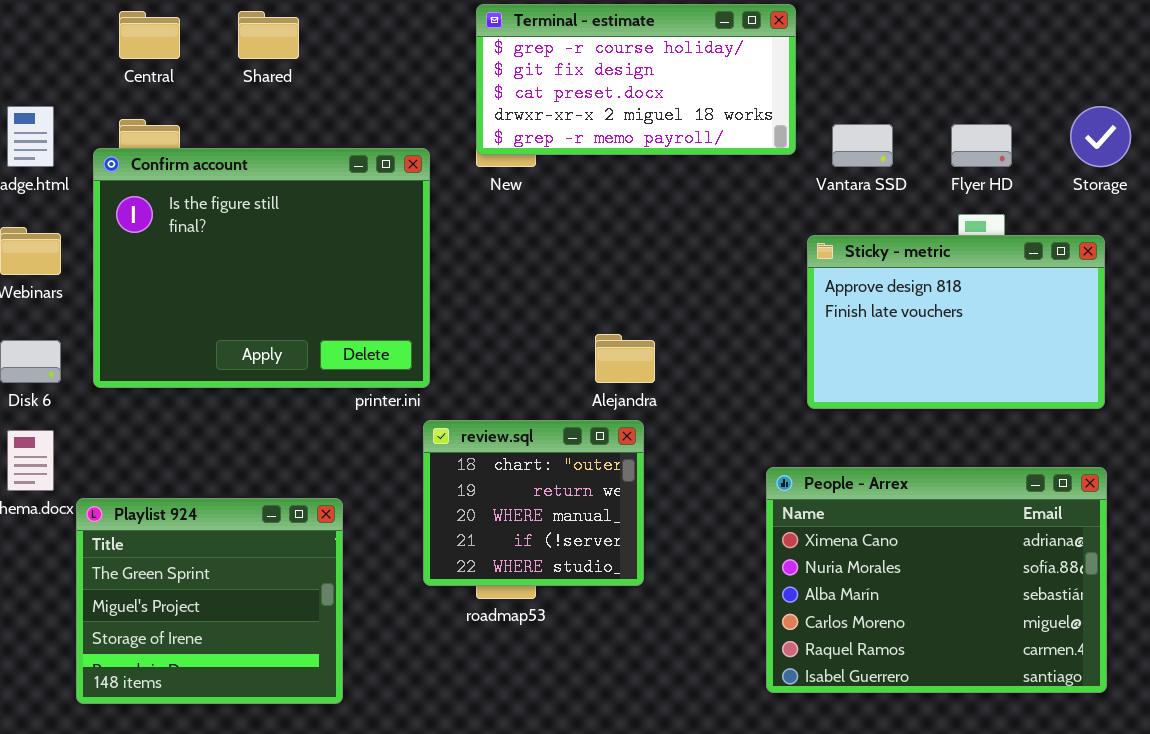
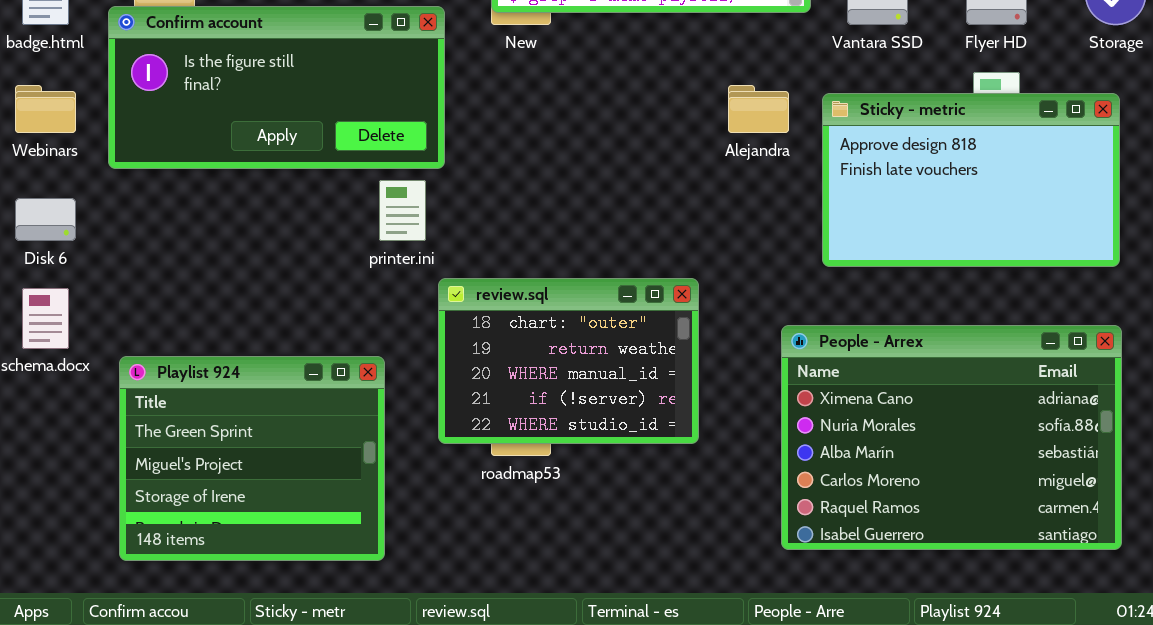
Confirm account: [93,148,430,388] -> [108,6,445,169], resized
Alejandra: [595,334,655,383] -> [728,85,789,133], moved
review.sql: [423,420,644,586] -> [438,278,699,444], resized
Playlist 924: [76,498,343,704] -> [119,356,385,561], moved

